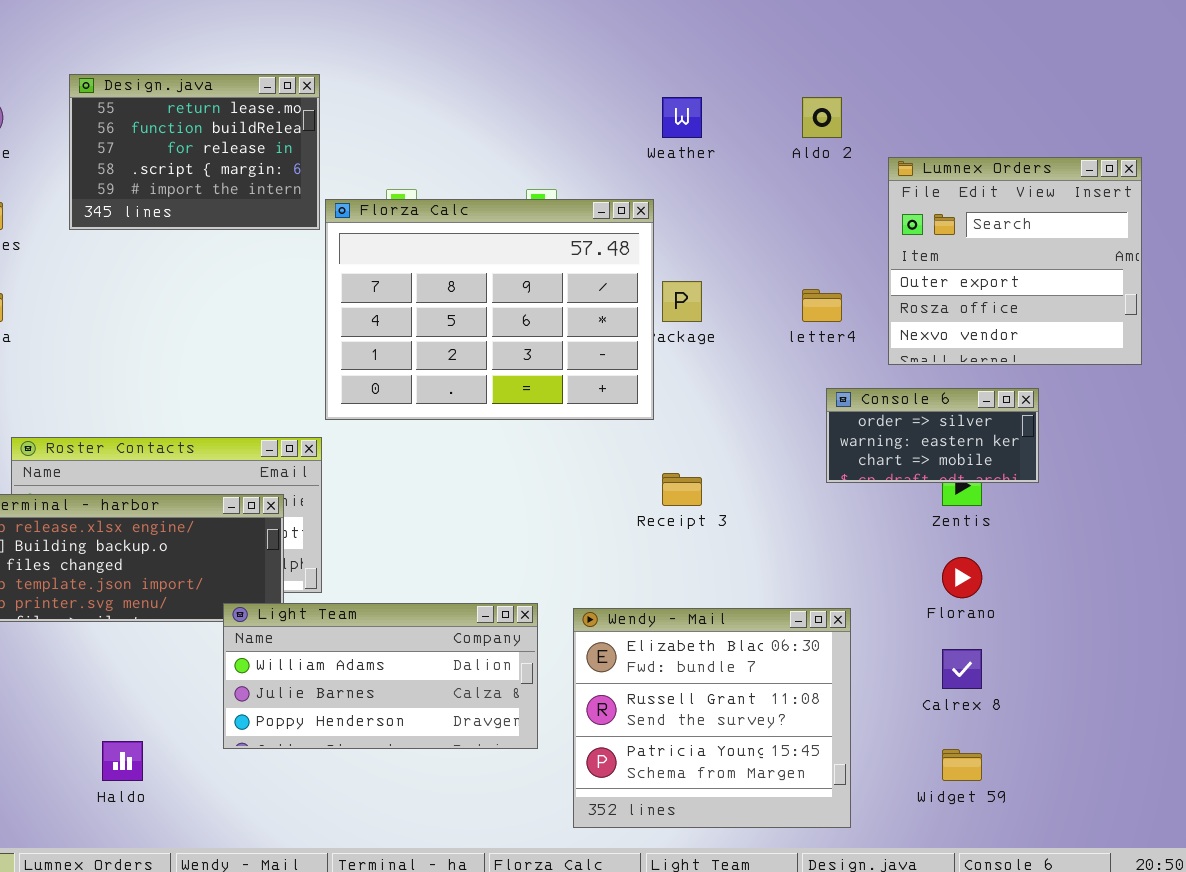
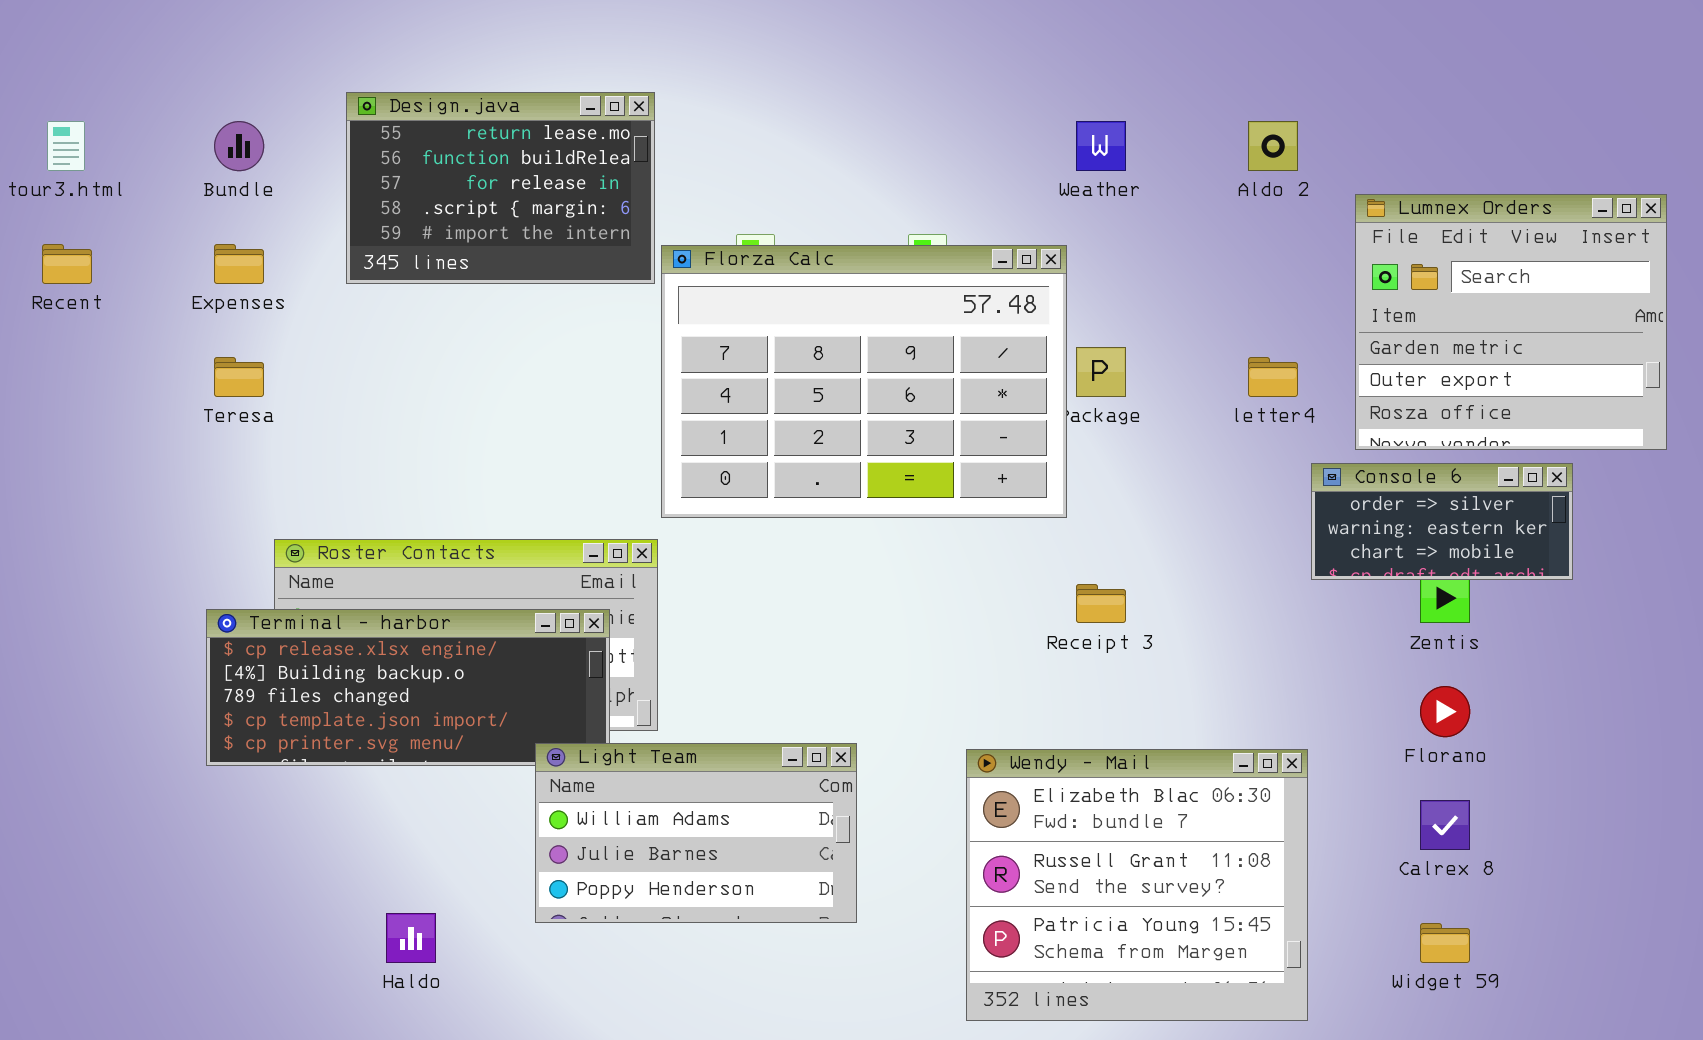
Lumnex Orders: [888,157,1142,365] -> [1355,194,1667,450], scrolled up 1 row
Console 6: [826,388,1039,483] -> [1311,463,1573,580], moved
Light Team: [223,603,538,749] -> [535,743,857,923], resized

